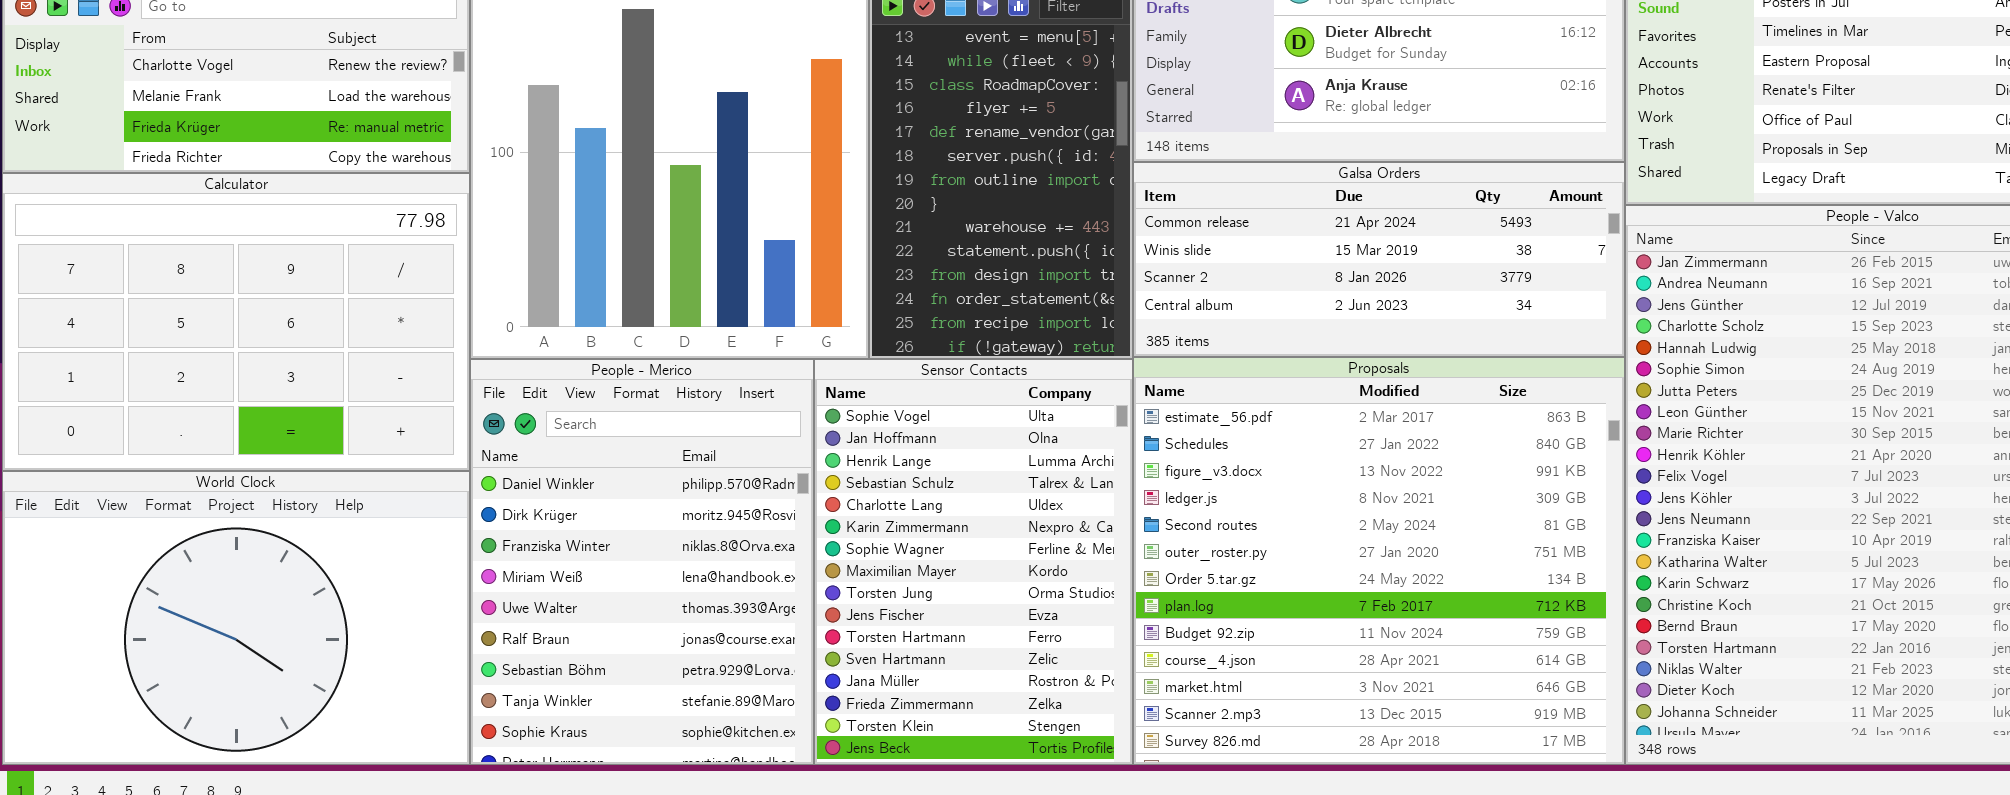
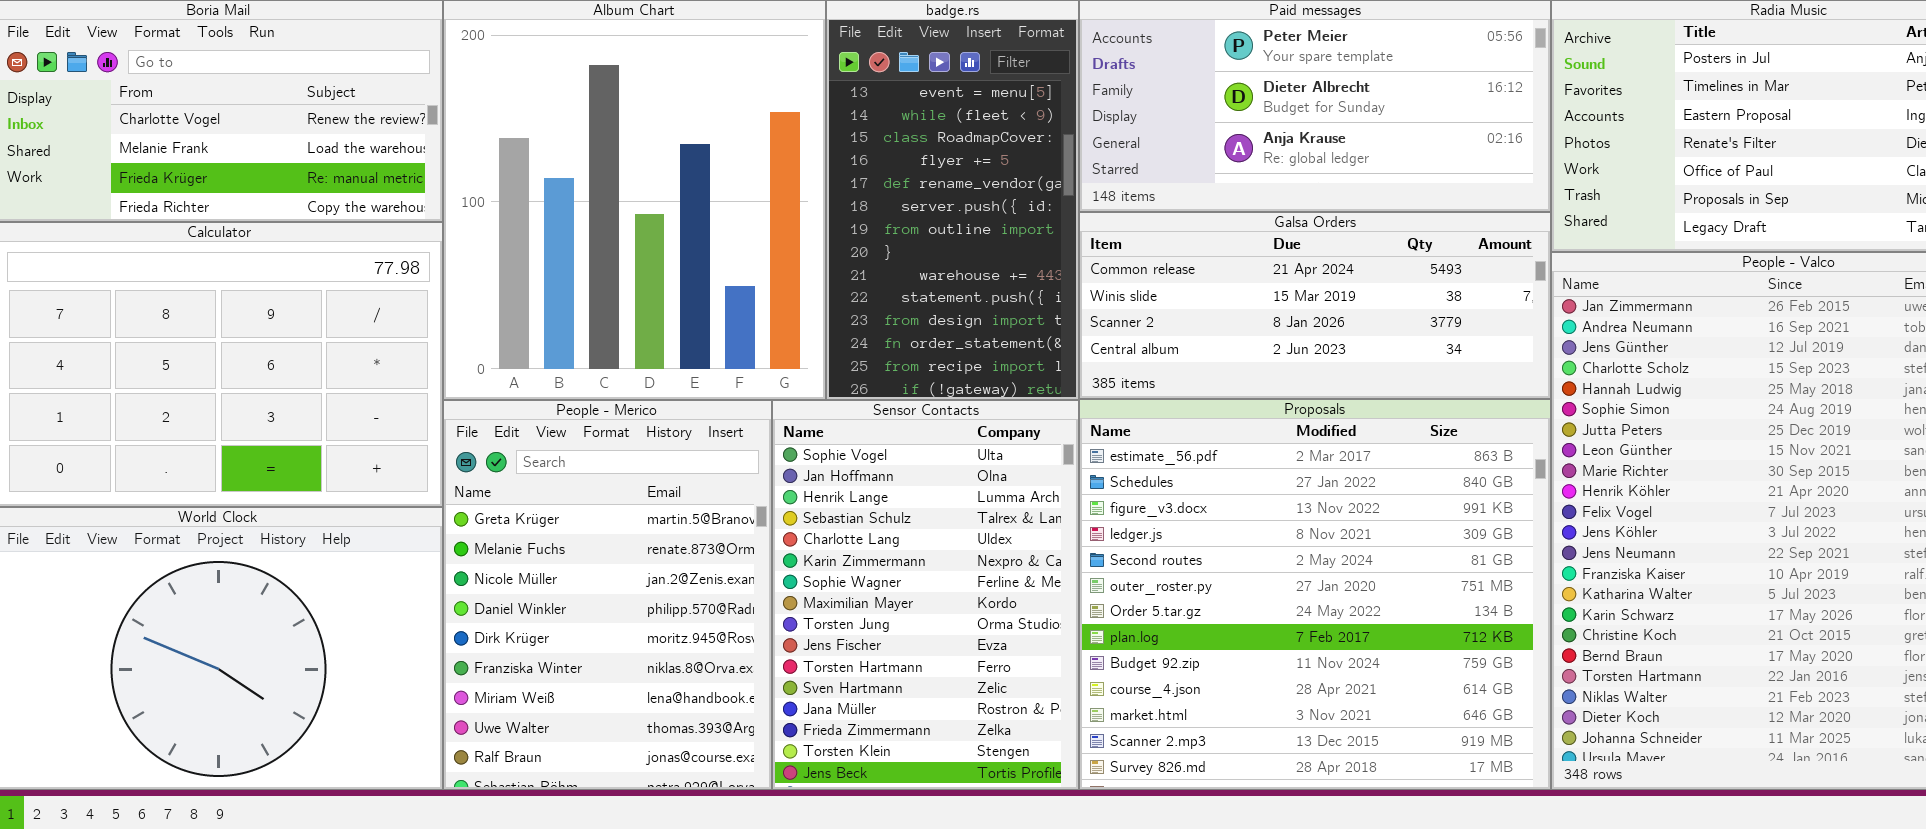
People - Merico: [470,359,814,765] -> [443,400,772,790], scrolled up 3 rows

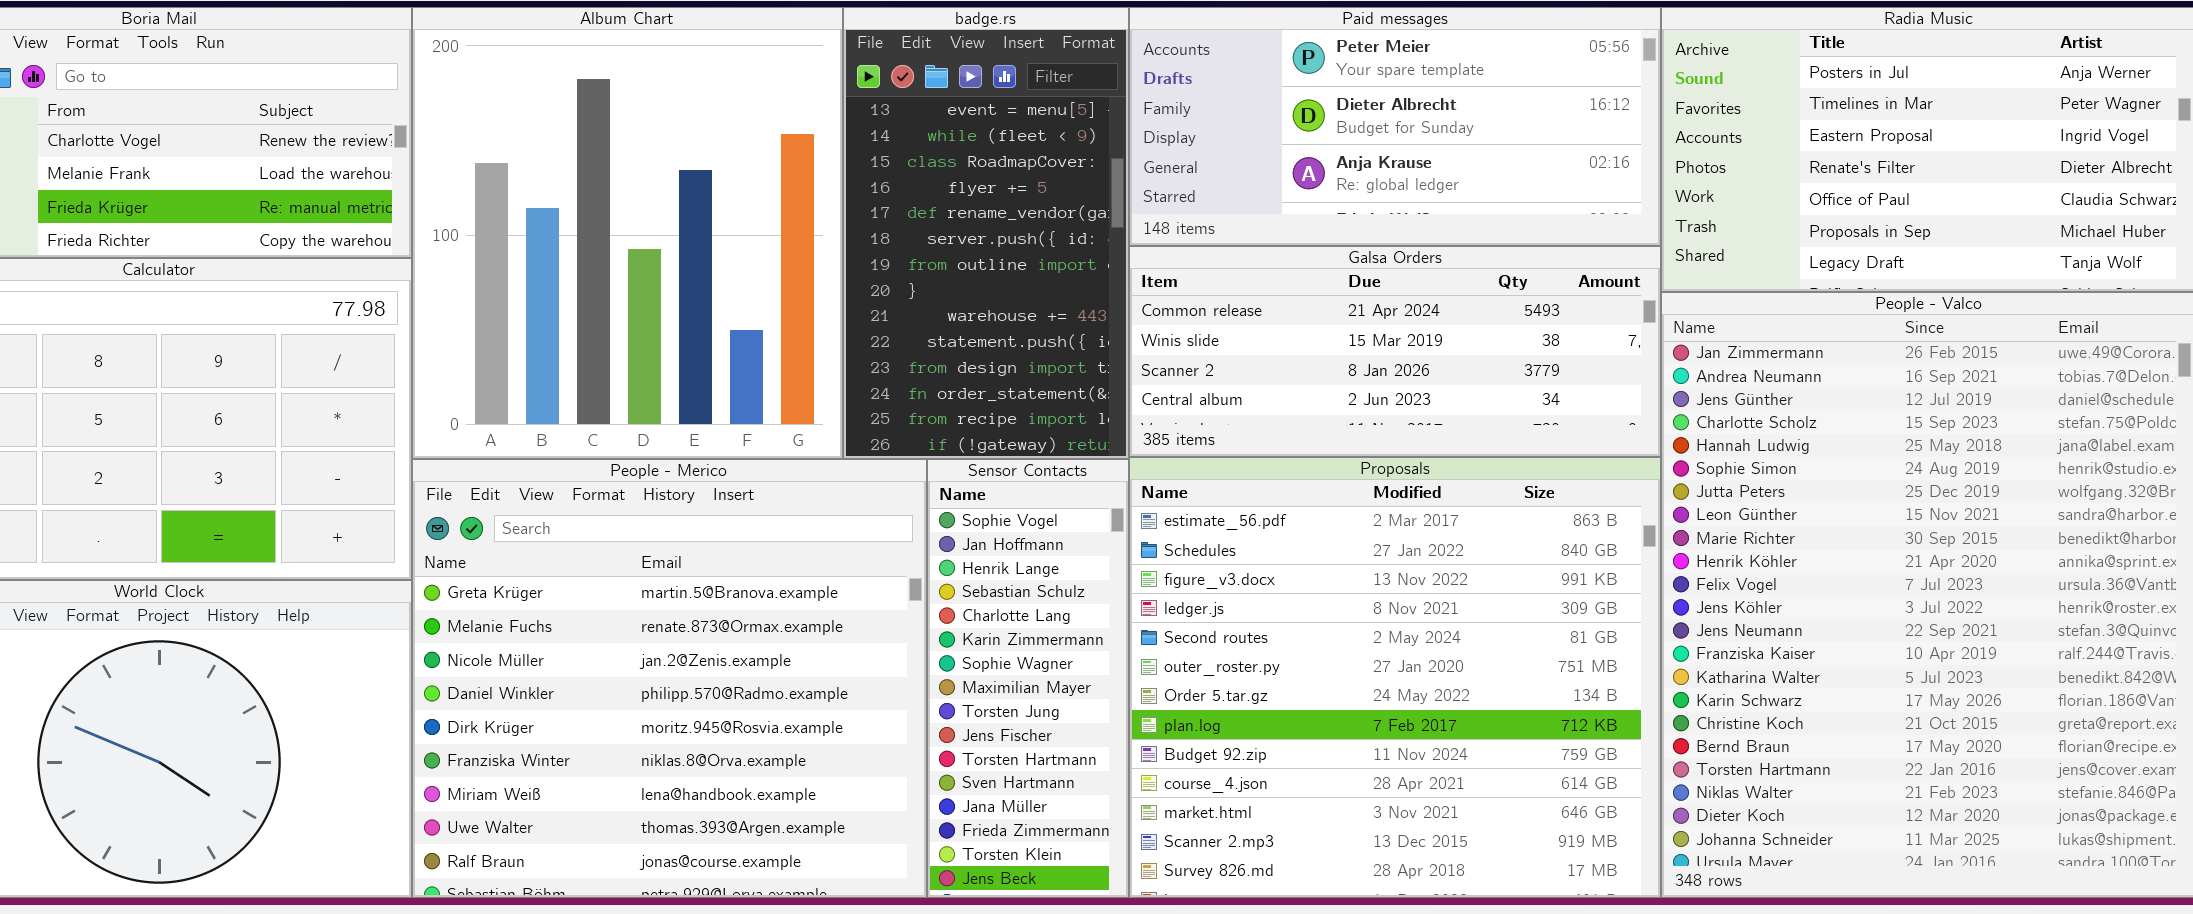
People - Merico: [443,400,772,790] -> [412,459,927,898], resized
Sensor Contacts: [772,400,1079,790] -> [927,459,1129,898], resized

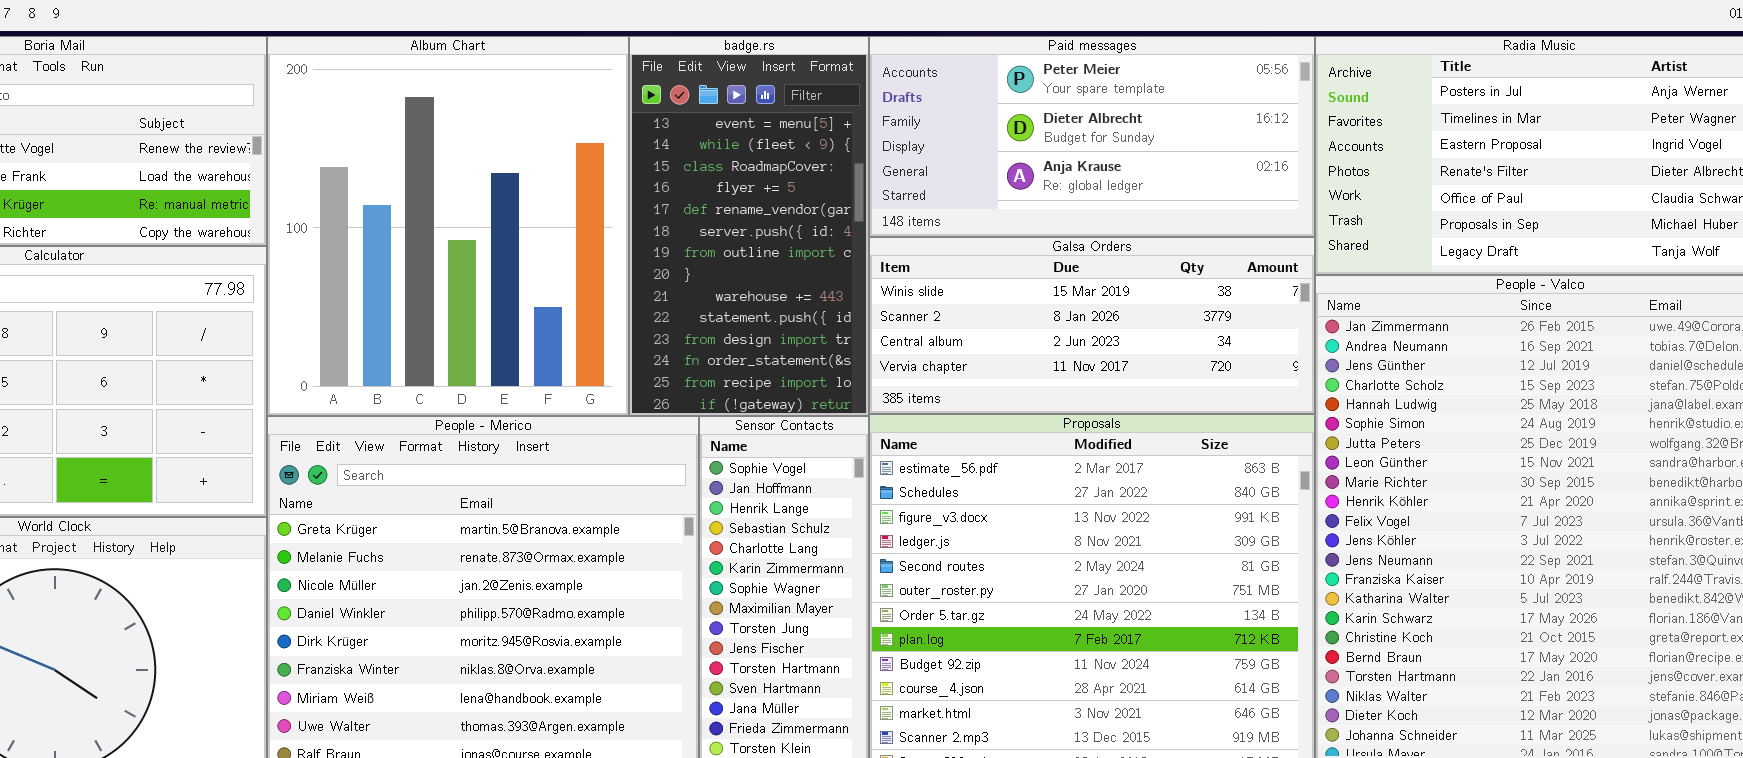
Galsa Orders: [1129,246,1661,457] -> [869,237,1315,414], scrolled down 1 row

